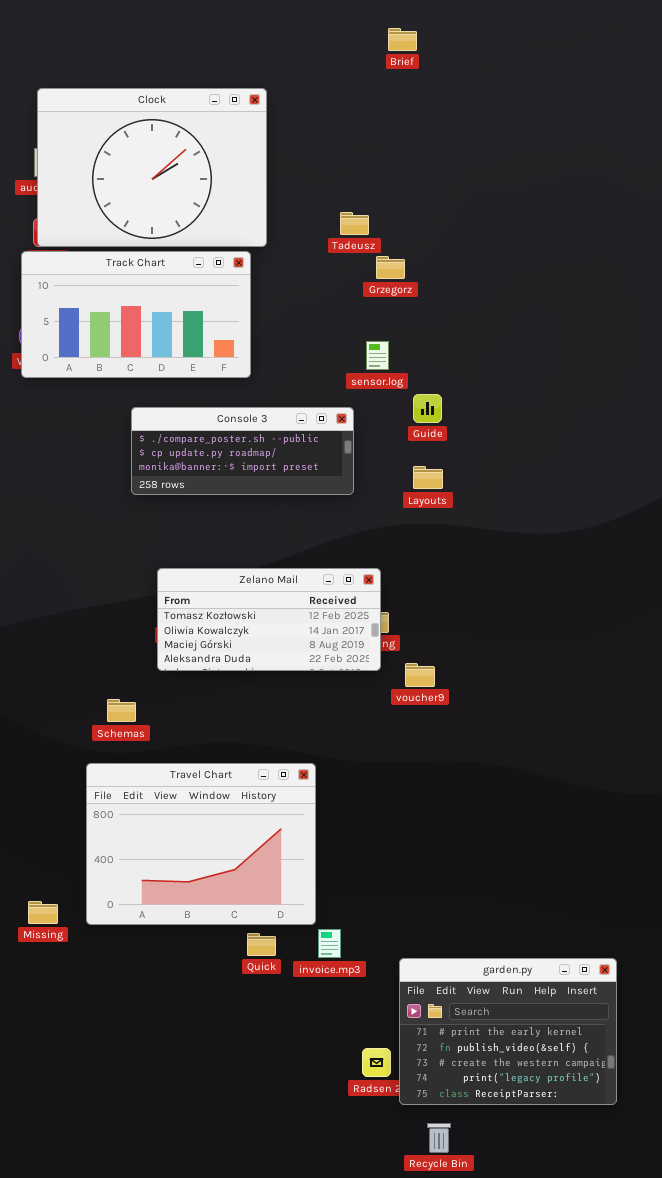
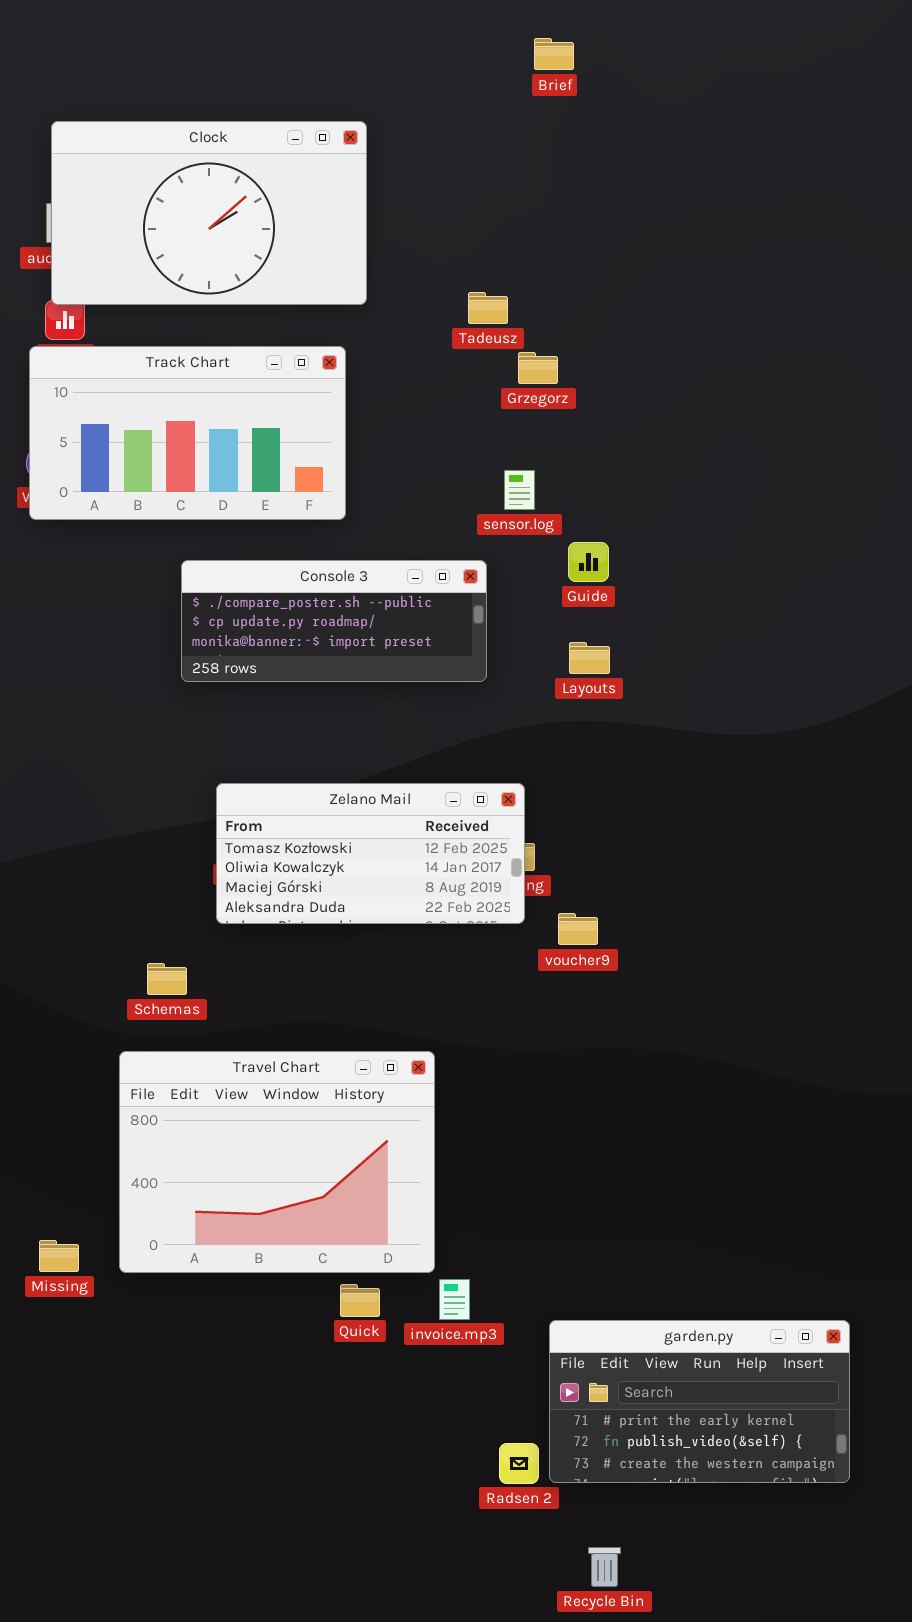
Clock: [37,88,267,247] -> [51,121,367,305], resized
garden.py: [399,958,617,1105] -> [549,1320,850,1483], resized

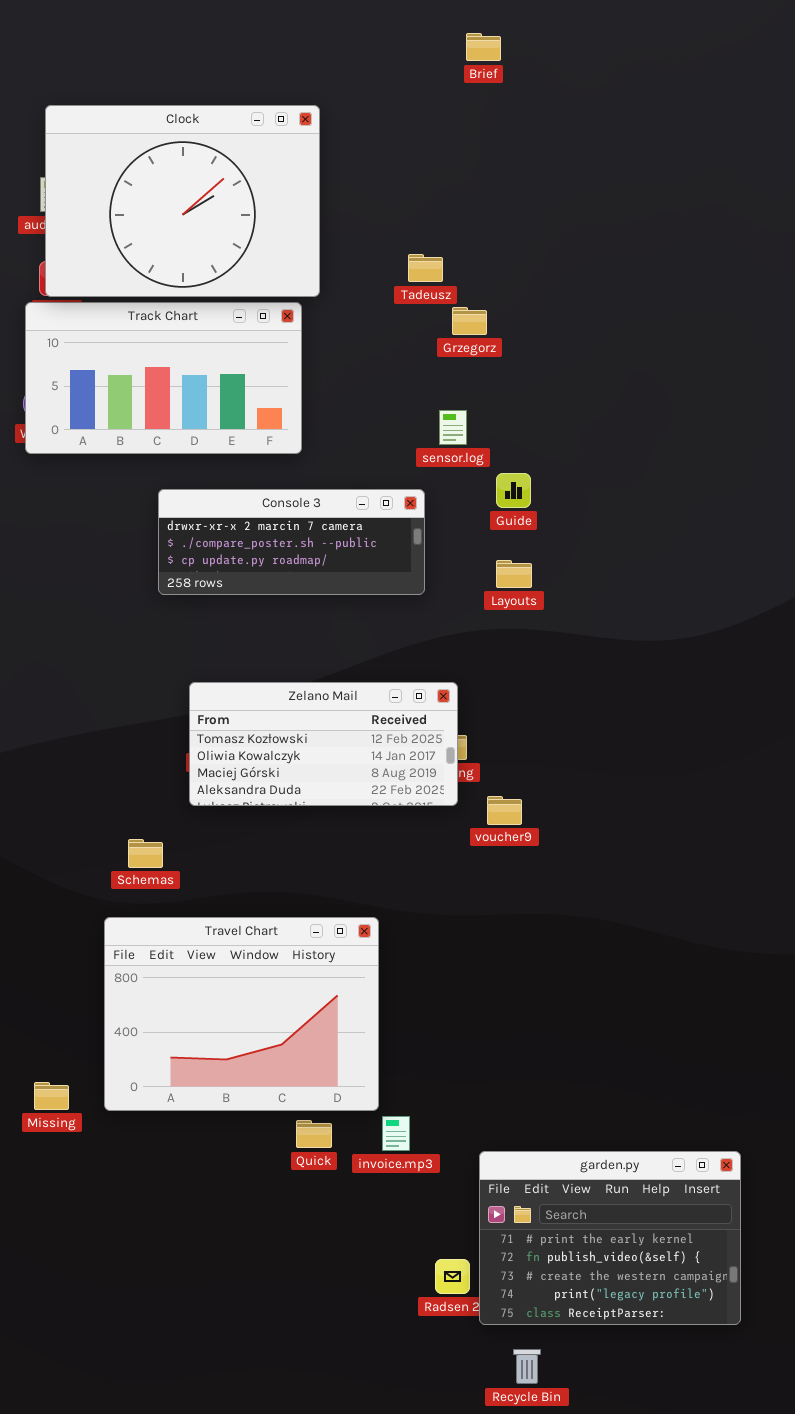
Clock: [51,121,367,305] -> [45,105,320,297], resized
Console 3: [181,560,487,682] -> [158,489,425,595], scrolled up 1 row
garden.py: [549,1320,850,1483] -> [479,1151,741,1325], resized

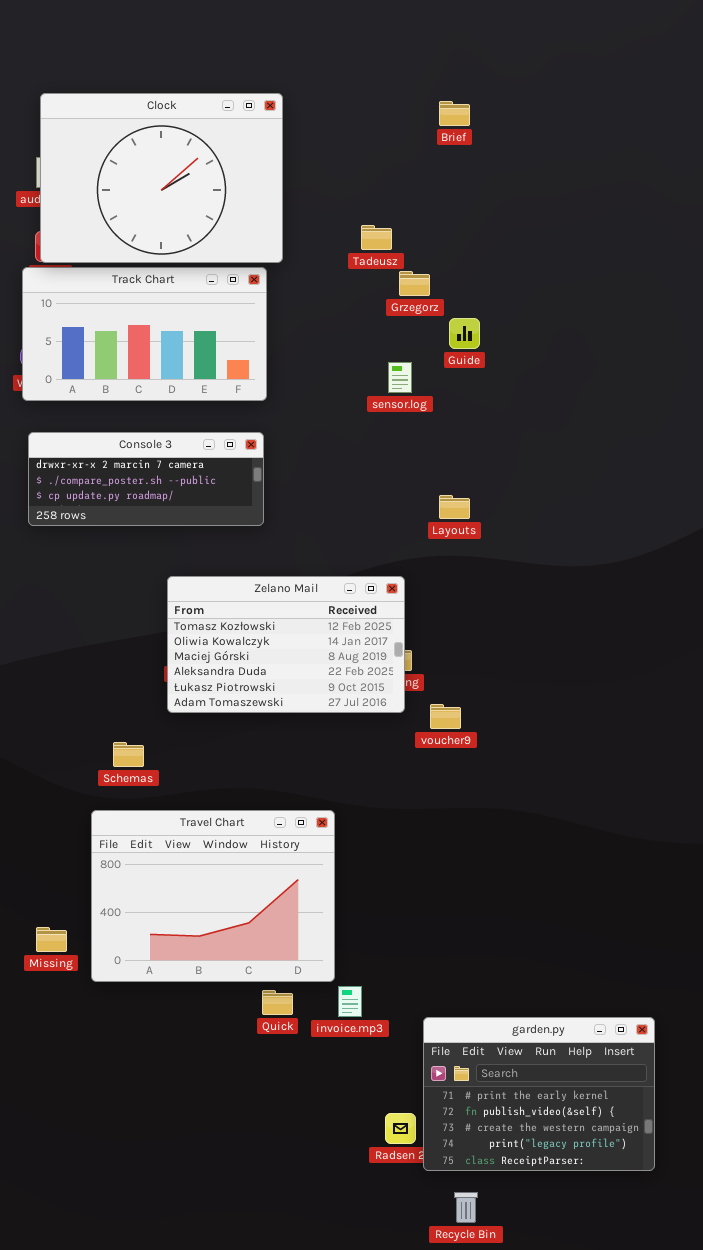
Brief: [466,33,501,61] -> [439,101,470,126], moved
Guide: [496,473,531,508] -> [449,318,480,349], moved
Console 3: [158,489,425,595] -> [28,432,264,526], moved
Zelano Mail: [189,682,458,806] -> [167,576,405,713], resized
Missing: [34,1082,69,1110] -> [36,927,67,952], moved

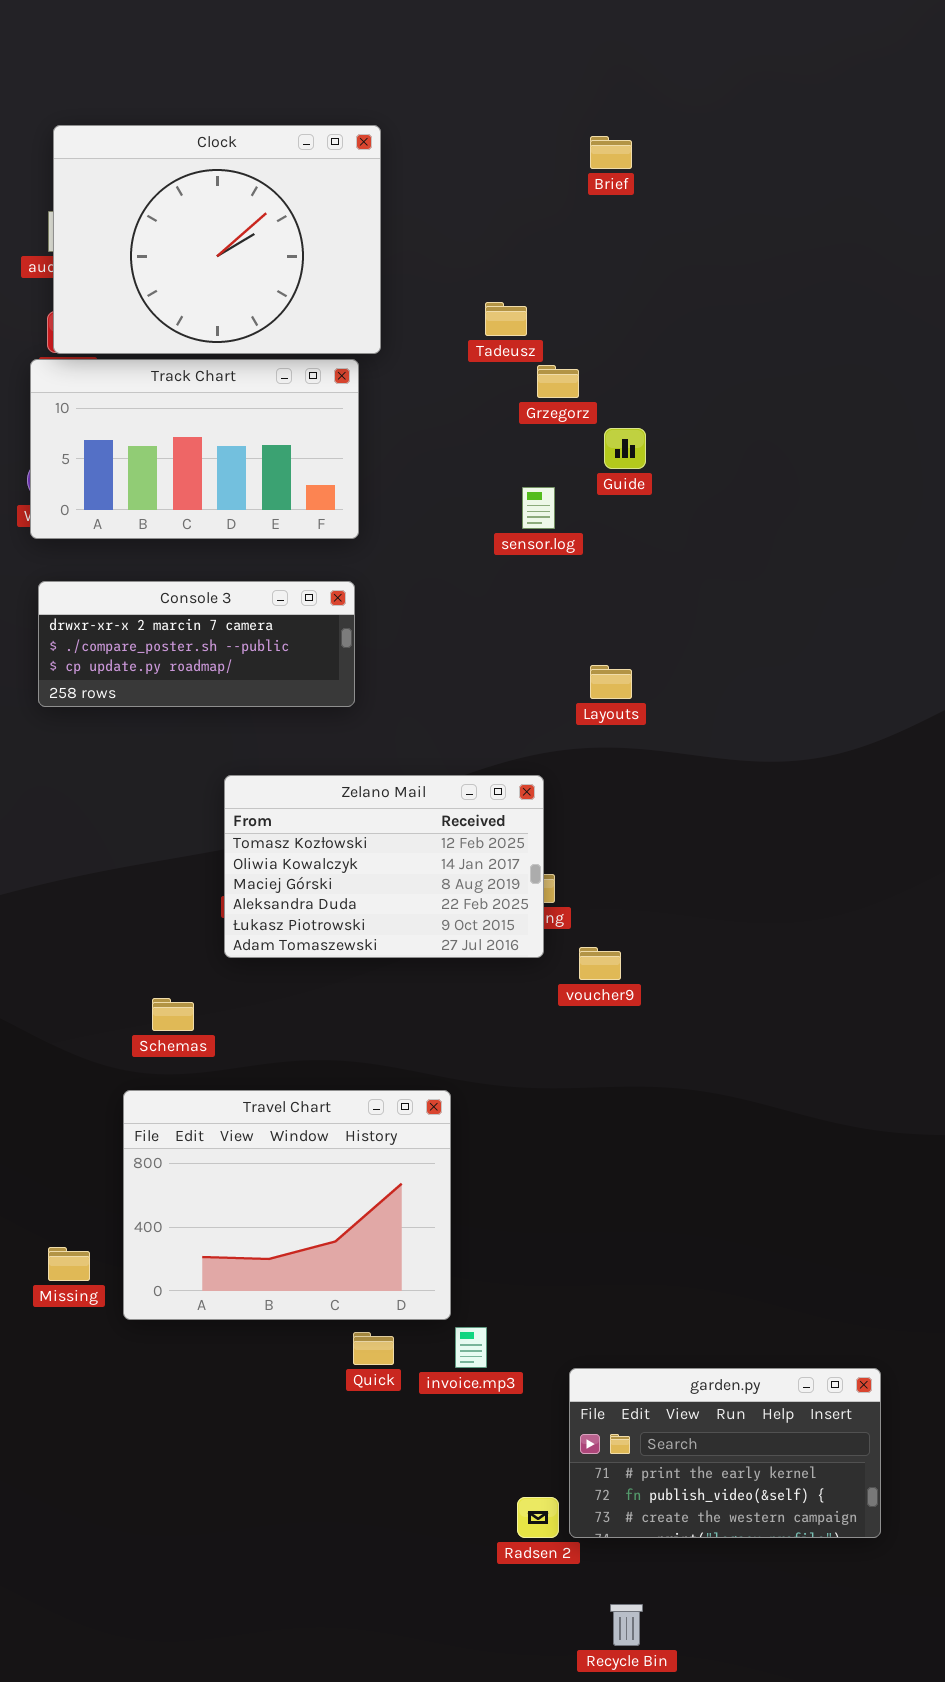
garden.py: [423,1017,655,1171] -> [569,1368,881,1538], resized

